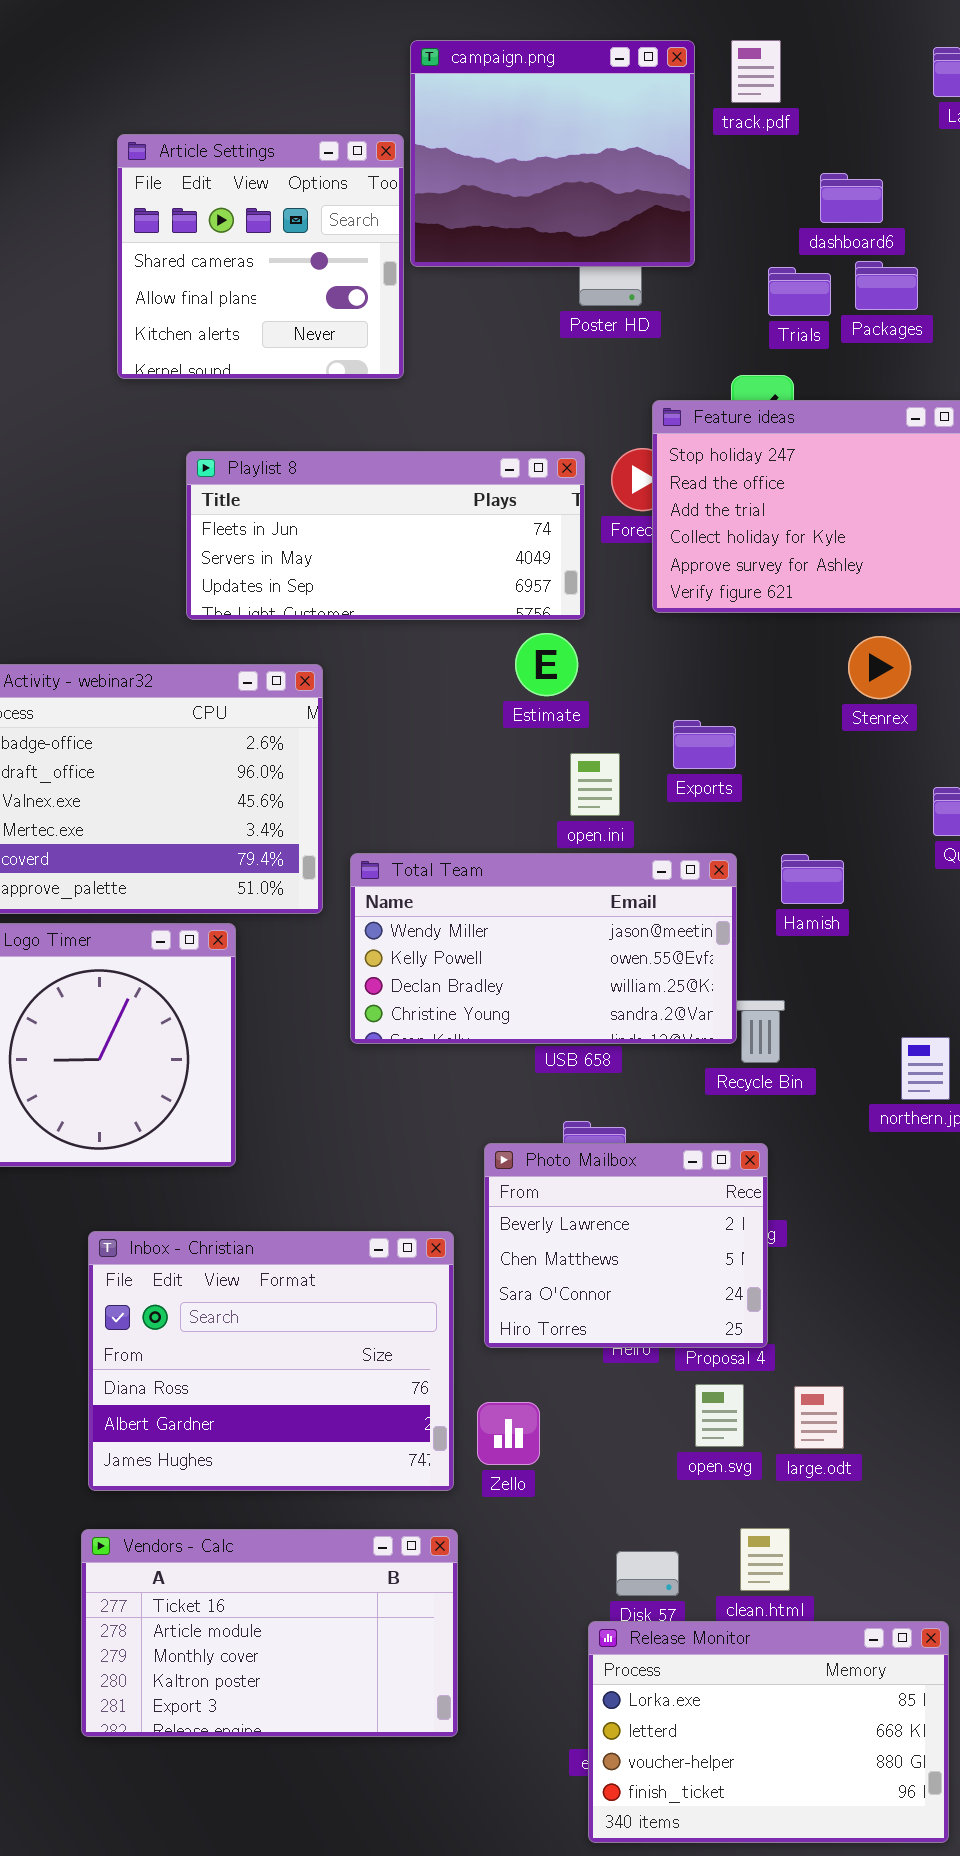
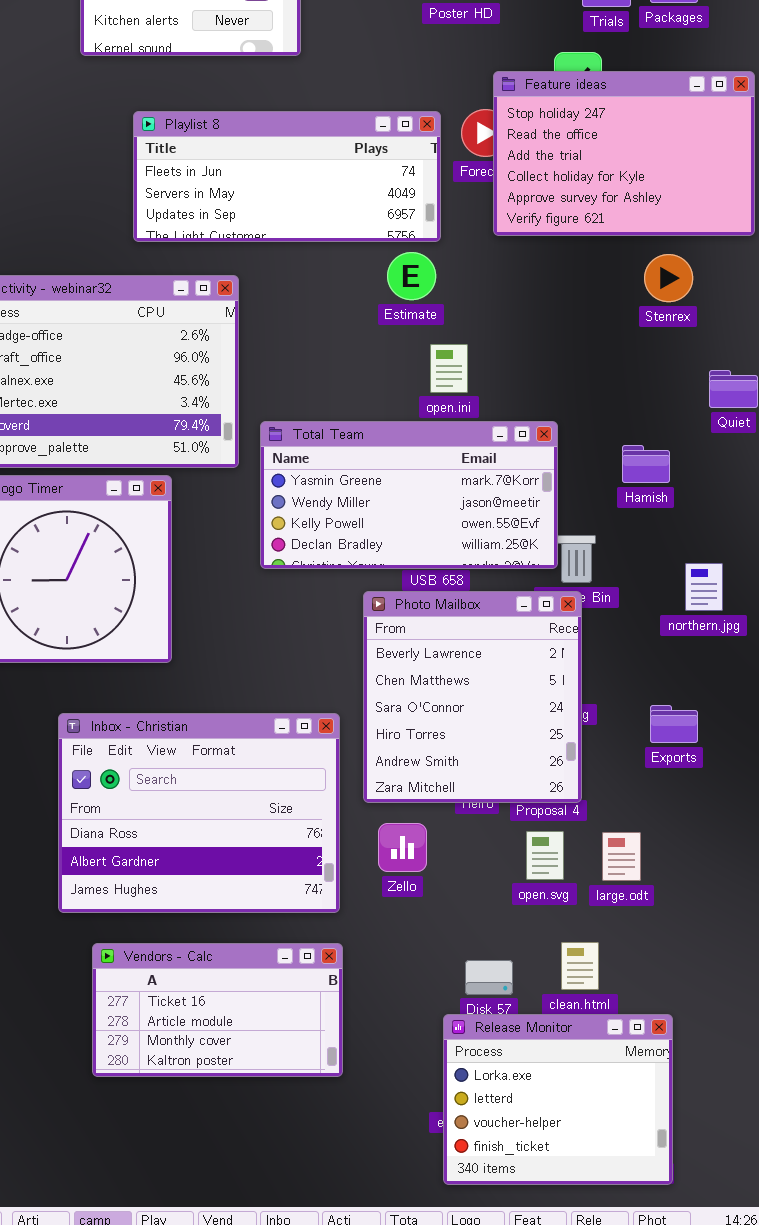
Exports: [673,720,736,769] -> [650,705,698,743], moved
Total Team: [350,853,737,1044] -> [260,421,558,569], scrolled up 1 row
Hamish: [781,854,844,904] -> [622,445,670,483], moved
Photo Mailbox: [484,1143,768,1348] -> [363,591,582,803], resized
Zello: [477,1402,540,1465] -> [378,823,427,872], moved
Vendors - Calc: [81,1529,458,1737] -> [92,943,343,1077], resized
Release Monitor: [588,1621,949,1843] -> [443,1014,673,1185], resized

